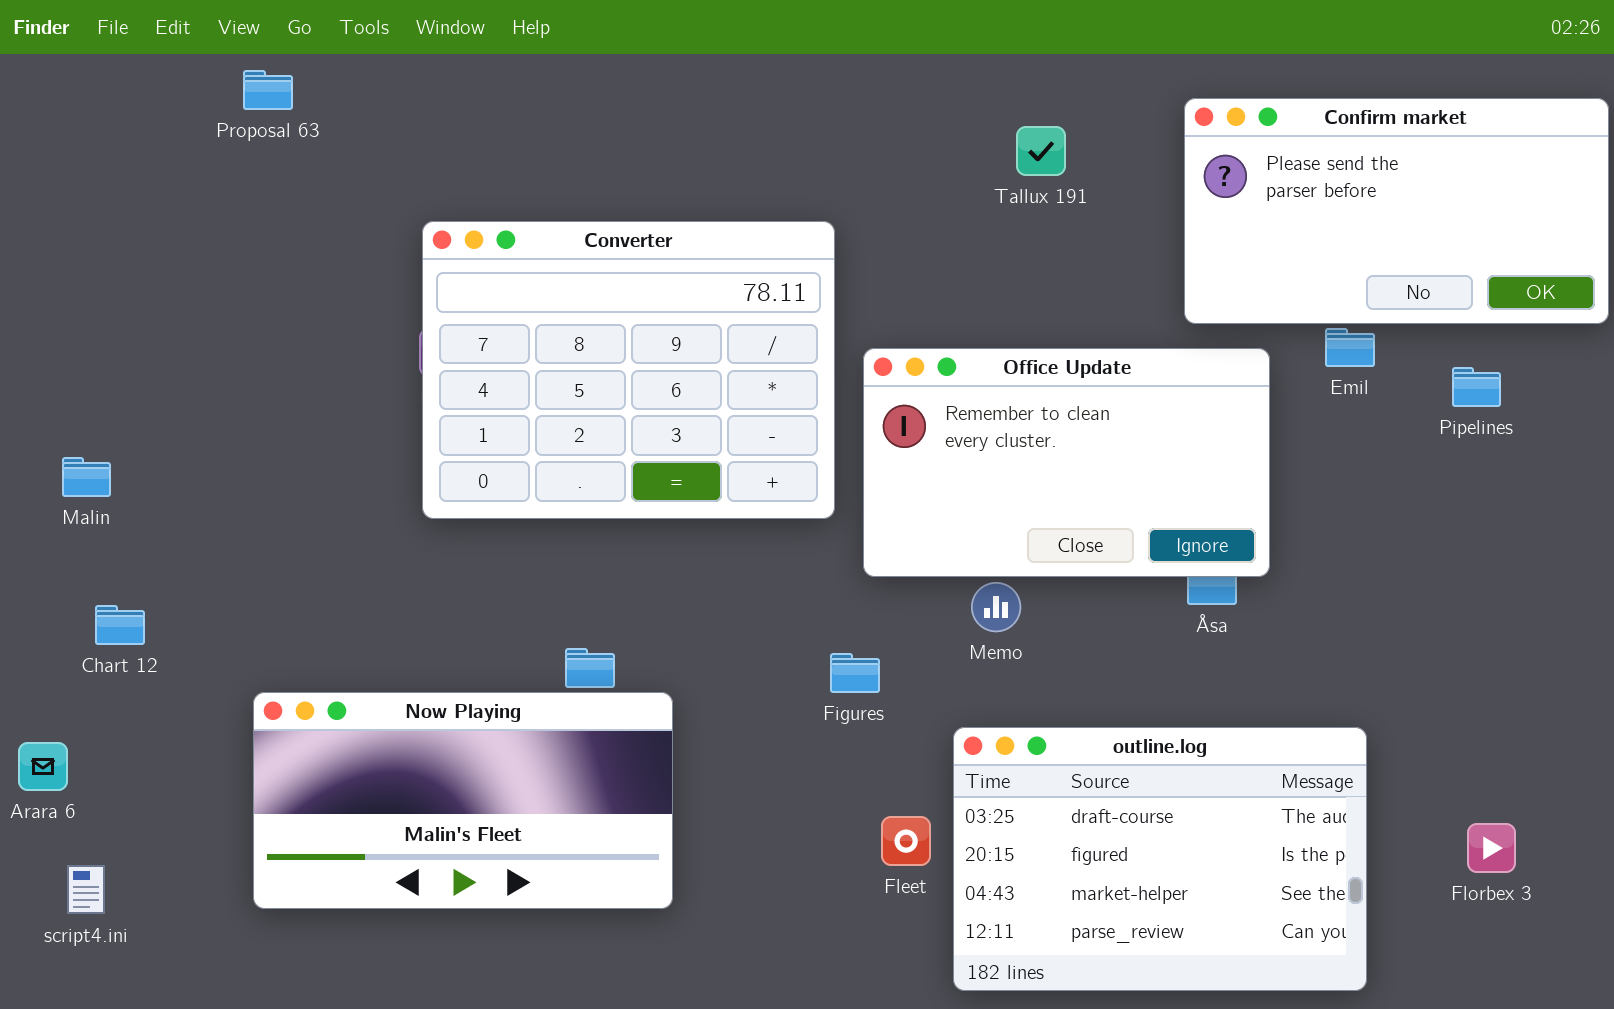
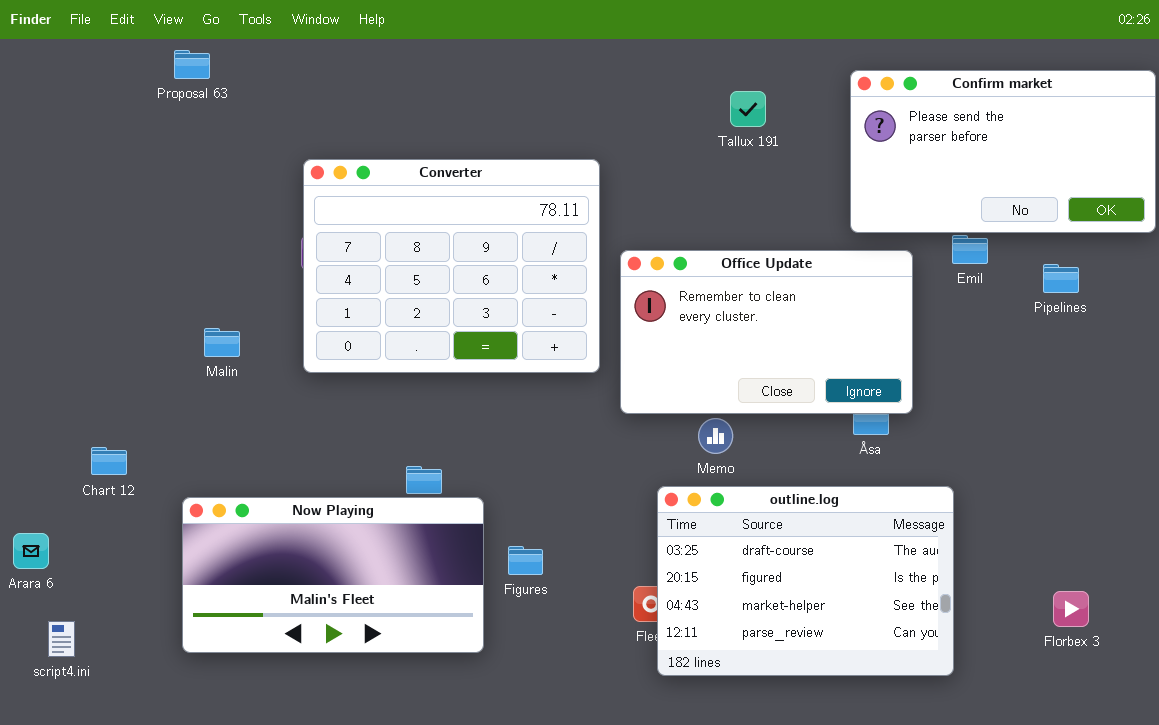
Malin: [62,457,111,497] -> [204,328,240,357], moved
Chart 12: [95,605,145,645] -> [91,447,127,475], moved
Figures: [830,653,880,693] -> [508,546,543,575], moved
outline.log: [953,727,1367,991] -> [657,486,954,676], moved

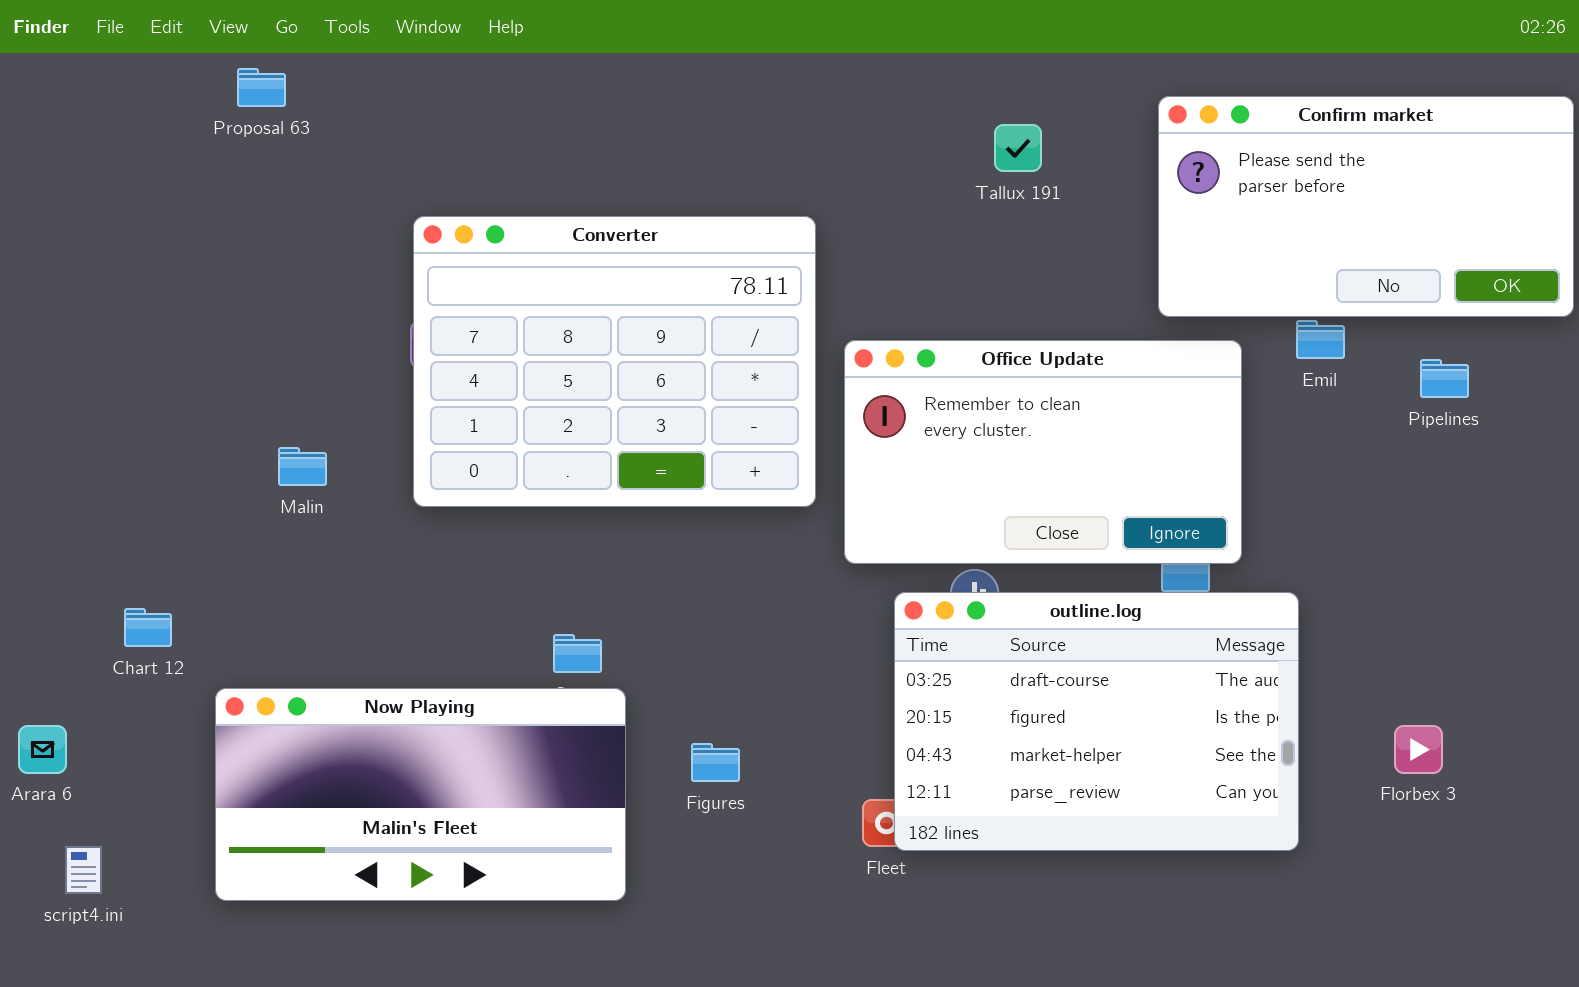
outline.log: [657,486,954,676] -> [894,592,1299,851], moved
Now Playing: [182,497,484,653] -> [215,688,626,901], moved
Florbex 3: [1053,591,1089,627] -> [1394,725,1443,774], moved

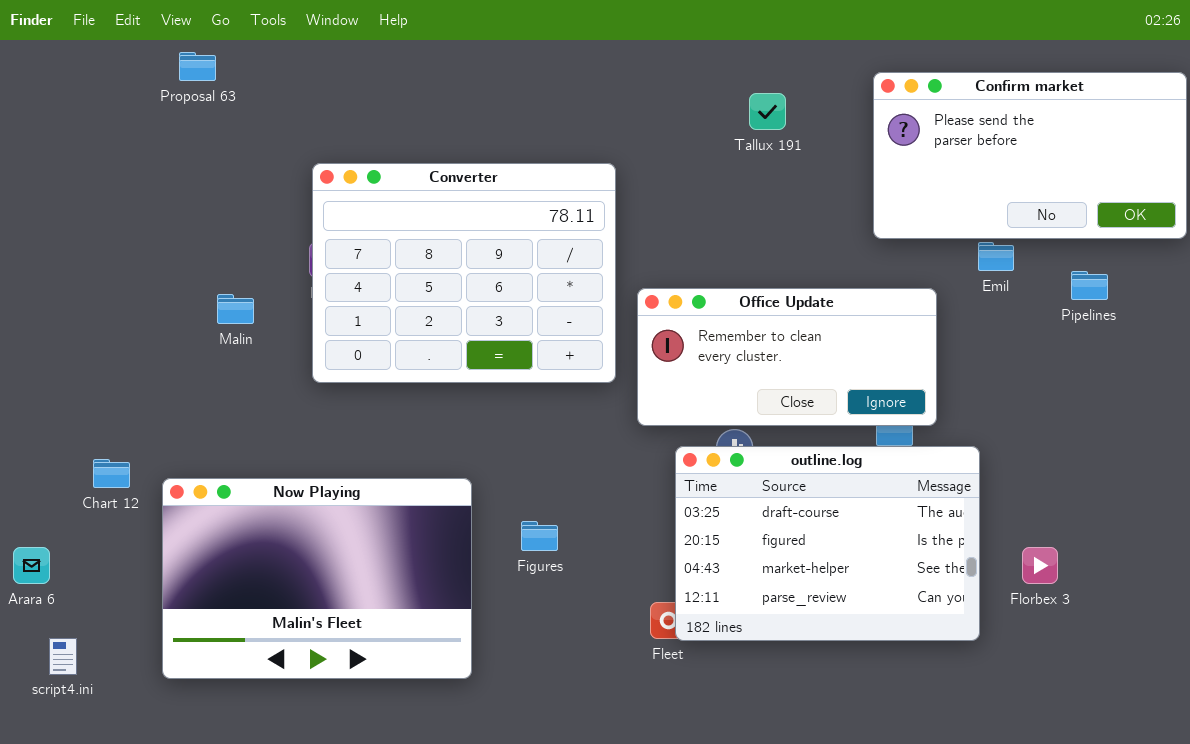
Office Update: [844,340,1242,564] -> [637,288,937,426], resized
Malin: [278,447,327,486] -> [217,294,254,324], moved
Now Playing: [215,688,626,901] -> [162,478,472,679], resized
Florbex 3: [1394,725,1443,774] -> [1022,547,1058,584], moved
Figures: [691,743,740,782] -> [521,521,558,551], moved

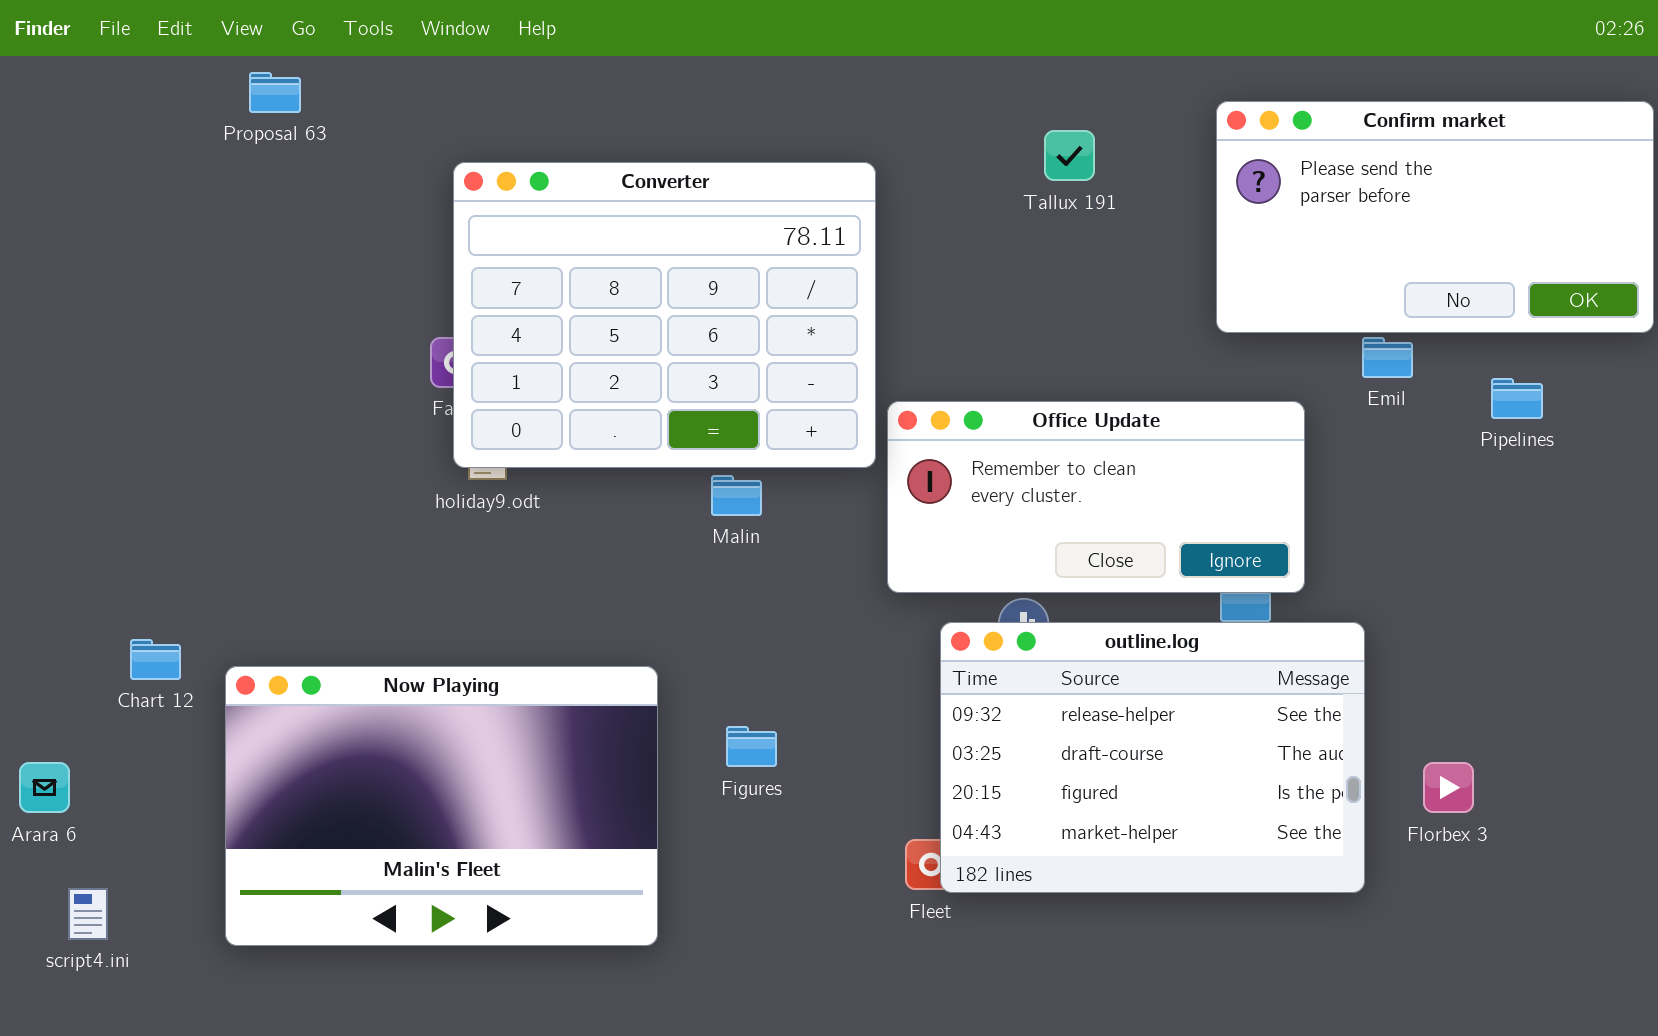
Converter: [312,163,616,383] -> [453,162,876,468], moved
Malin: [217,294,254,324] -> [711,475,762,516], moved
outline.log: [675,446,980,641] -> [940,622,1365,893], scrolled up 1 row

